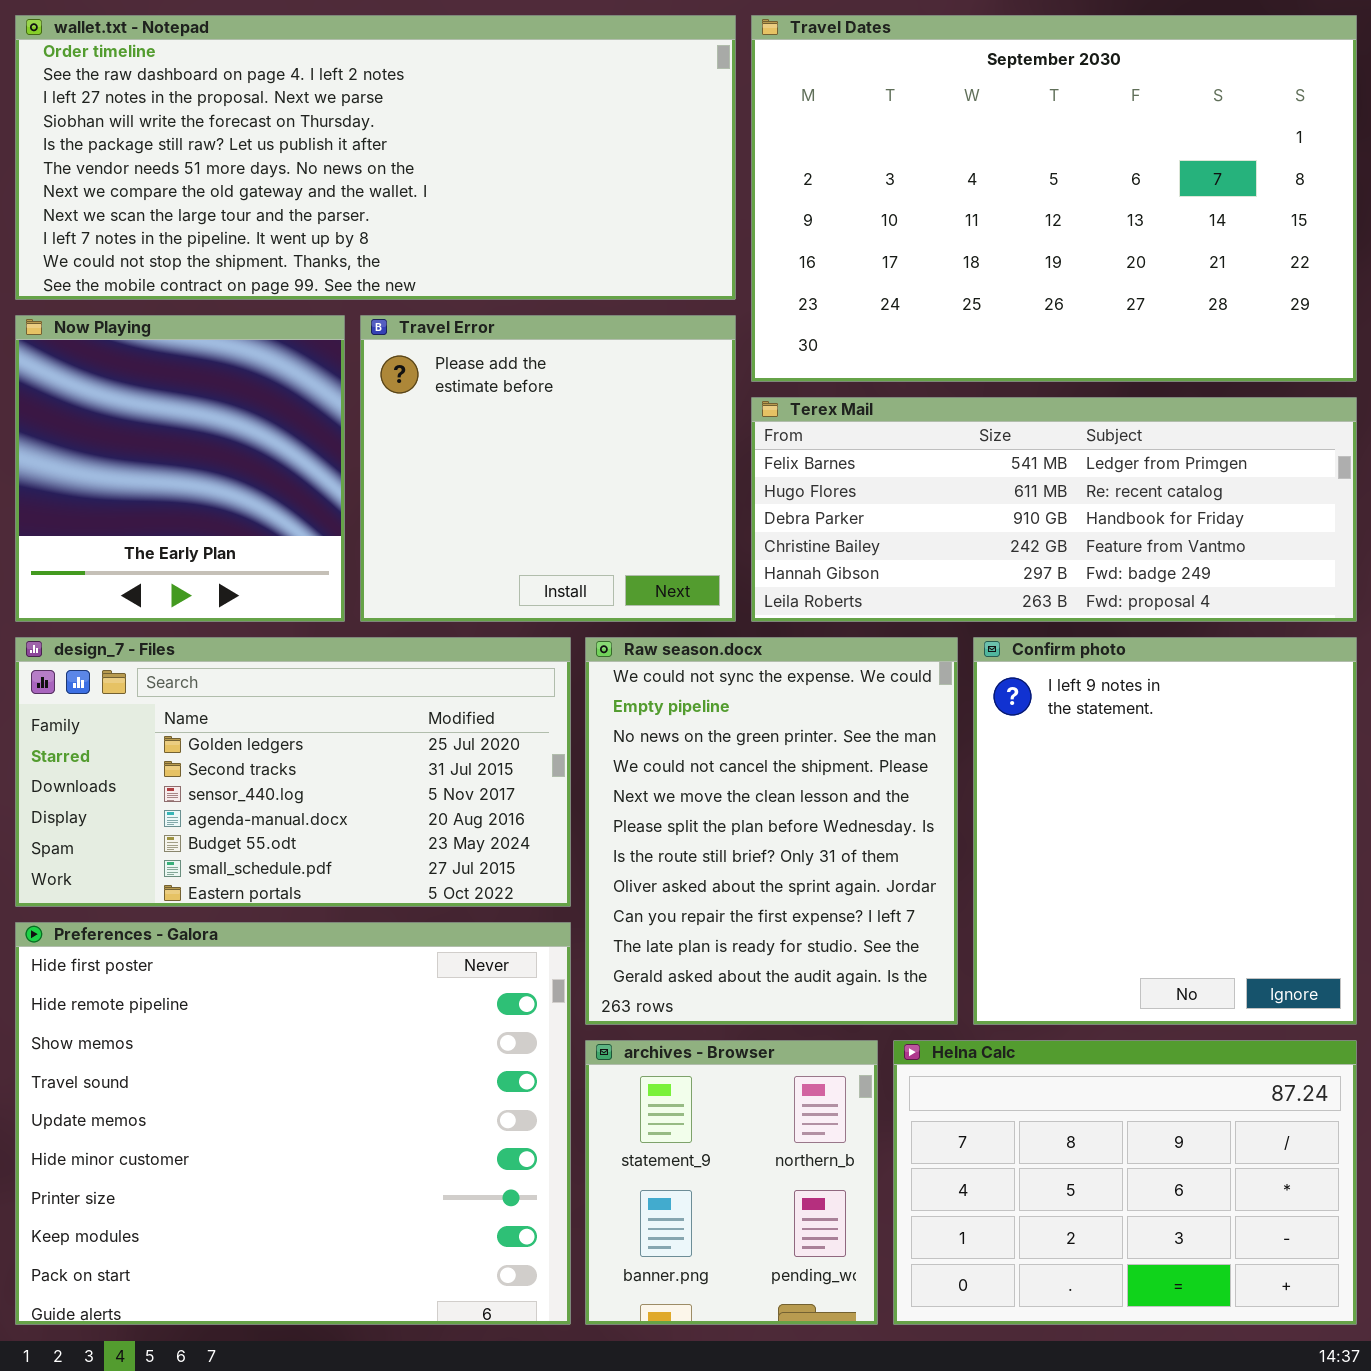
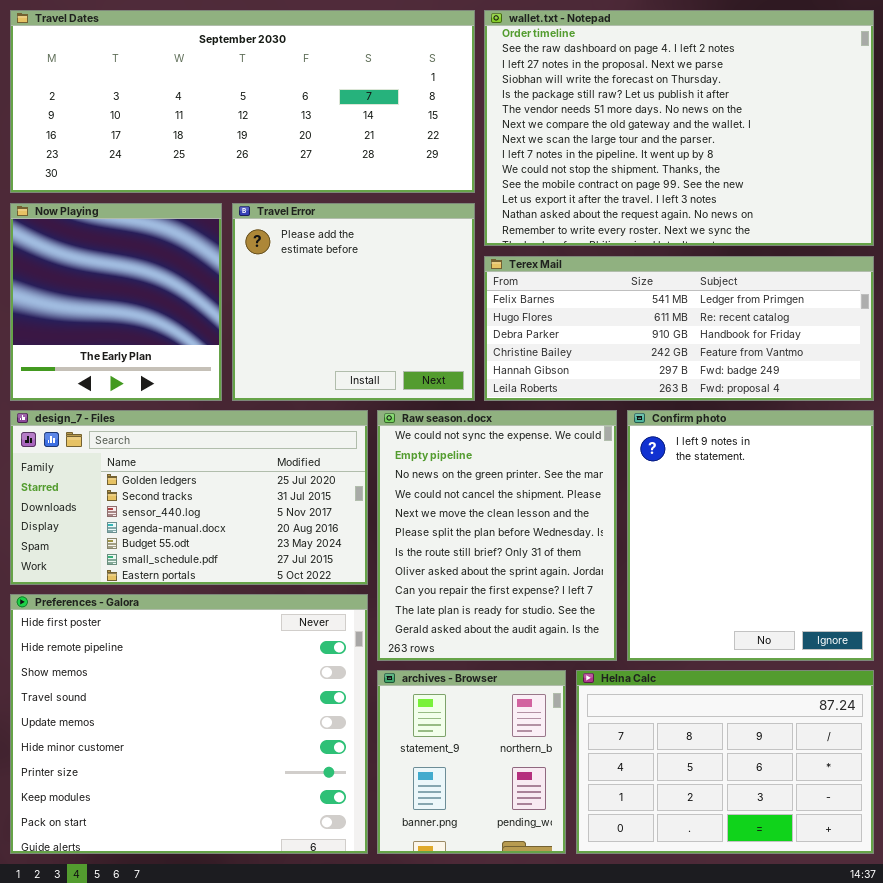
wallet.txt - Notepad: [15,15,736,300] -> [484,10,874,246], moved, resized
Travel Dates: [751,15,1357,382] -> [10,10,475,193], moved, resized

